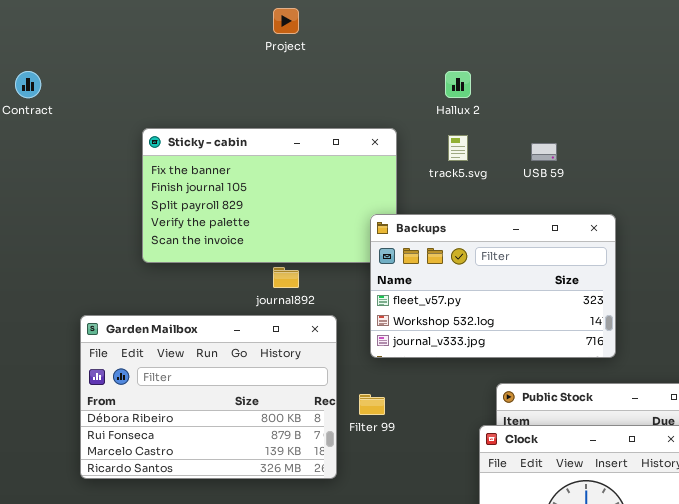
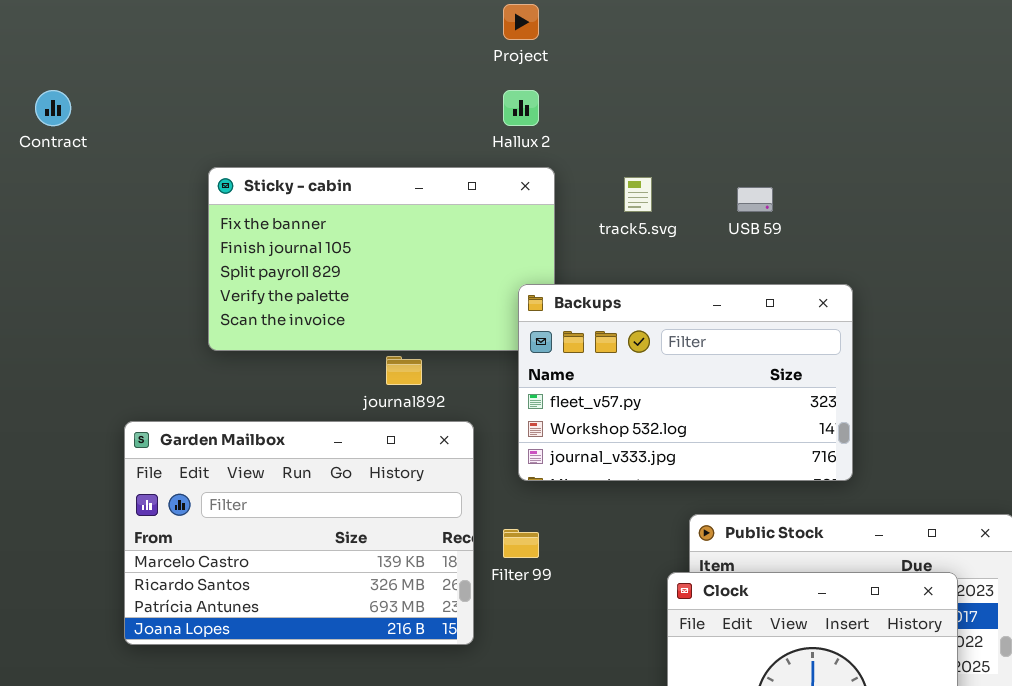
Project: [273,8,299,34] -> [503,4,539,40], moved
Hallux 2: [445,71,471,98] -> [503,90,539,126], moved
Garden Mailbox: [80,315,337,479] -> [124,421,474,645], scrolled down 2 rows

